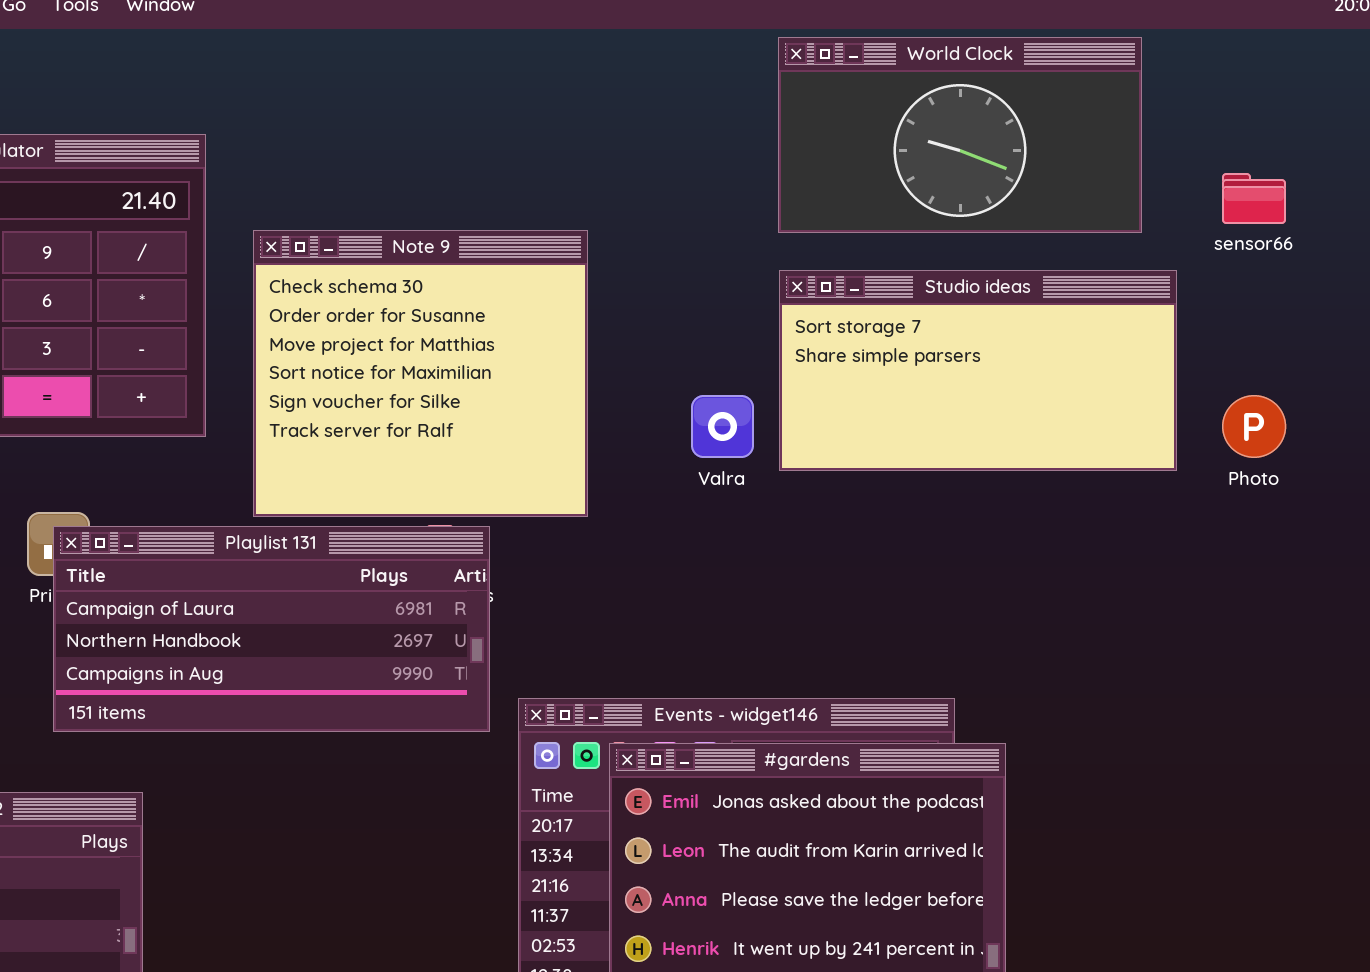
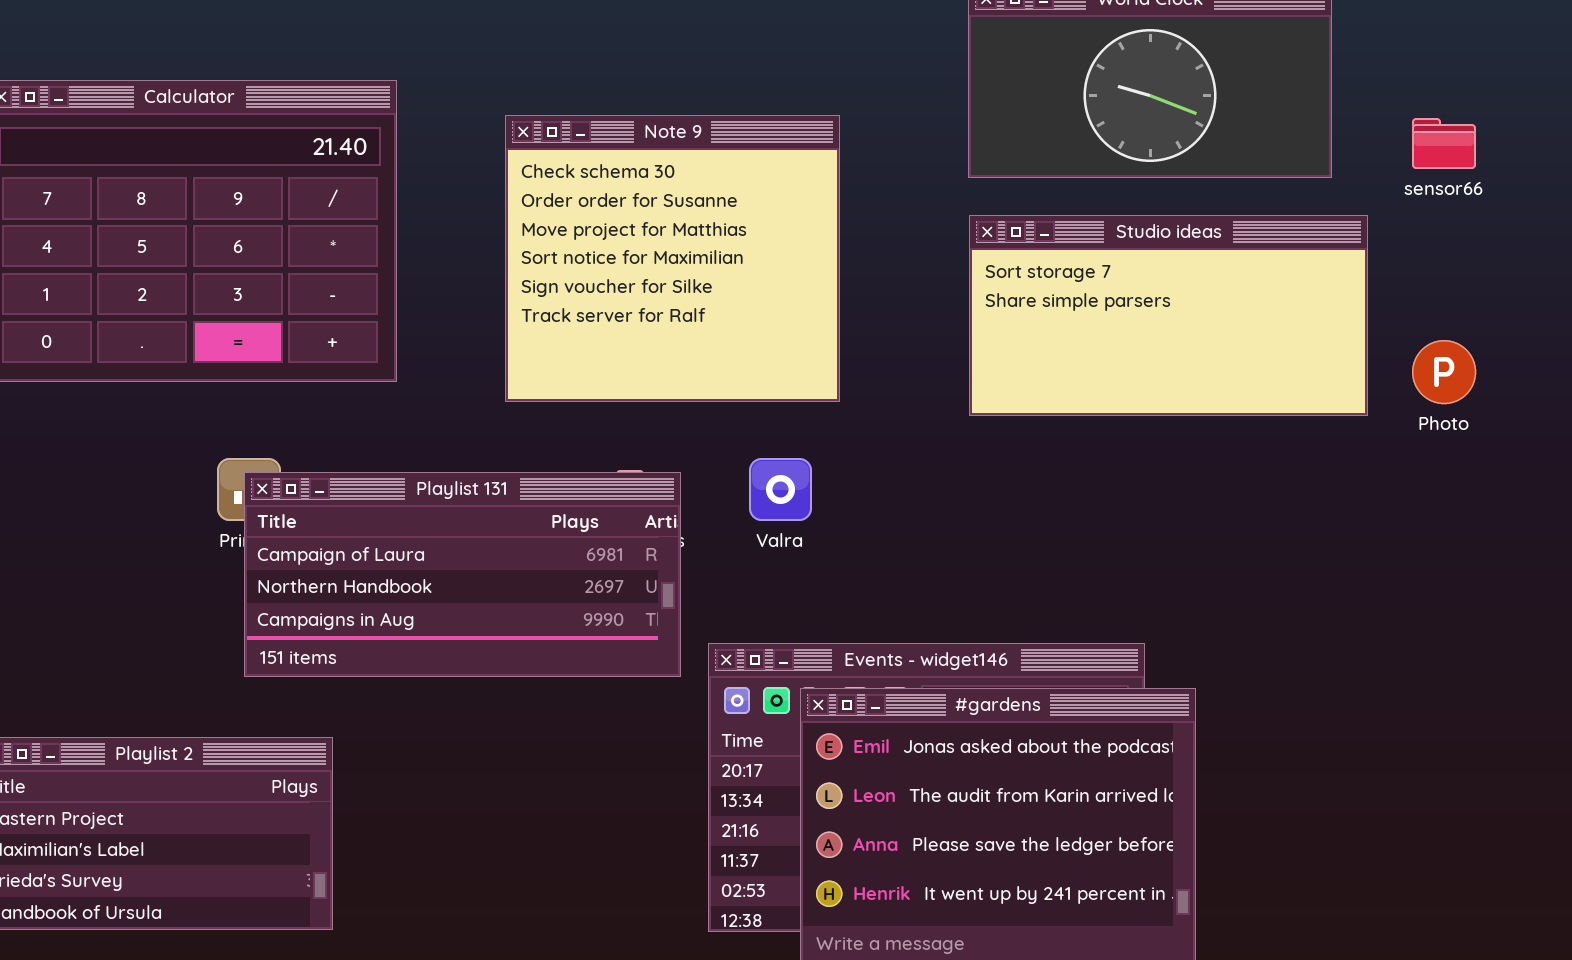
Note 9: [253,230,588,517] -> [505,115,840,402], moved
Valra: [691,395,754,458] -> [749,458,812,521], moved

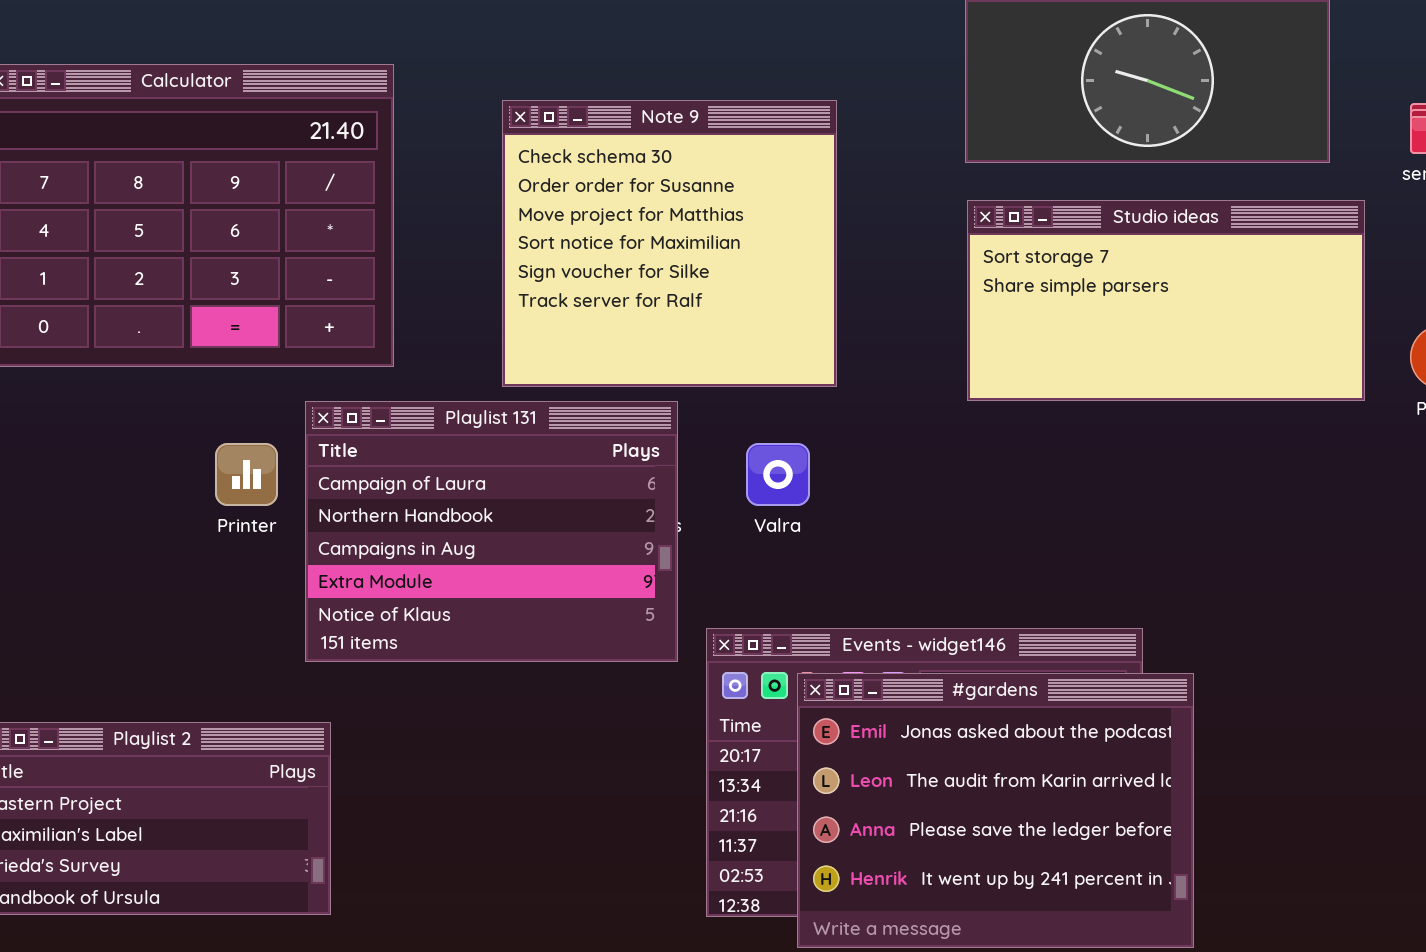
Playlist 131: [244,472,681,677] -> [305,401,678,662], resized

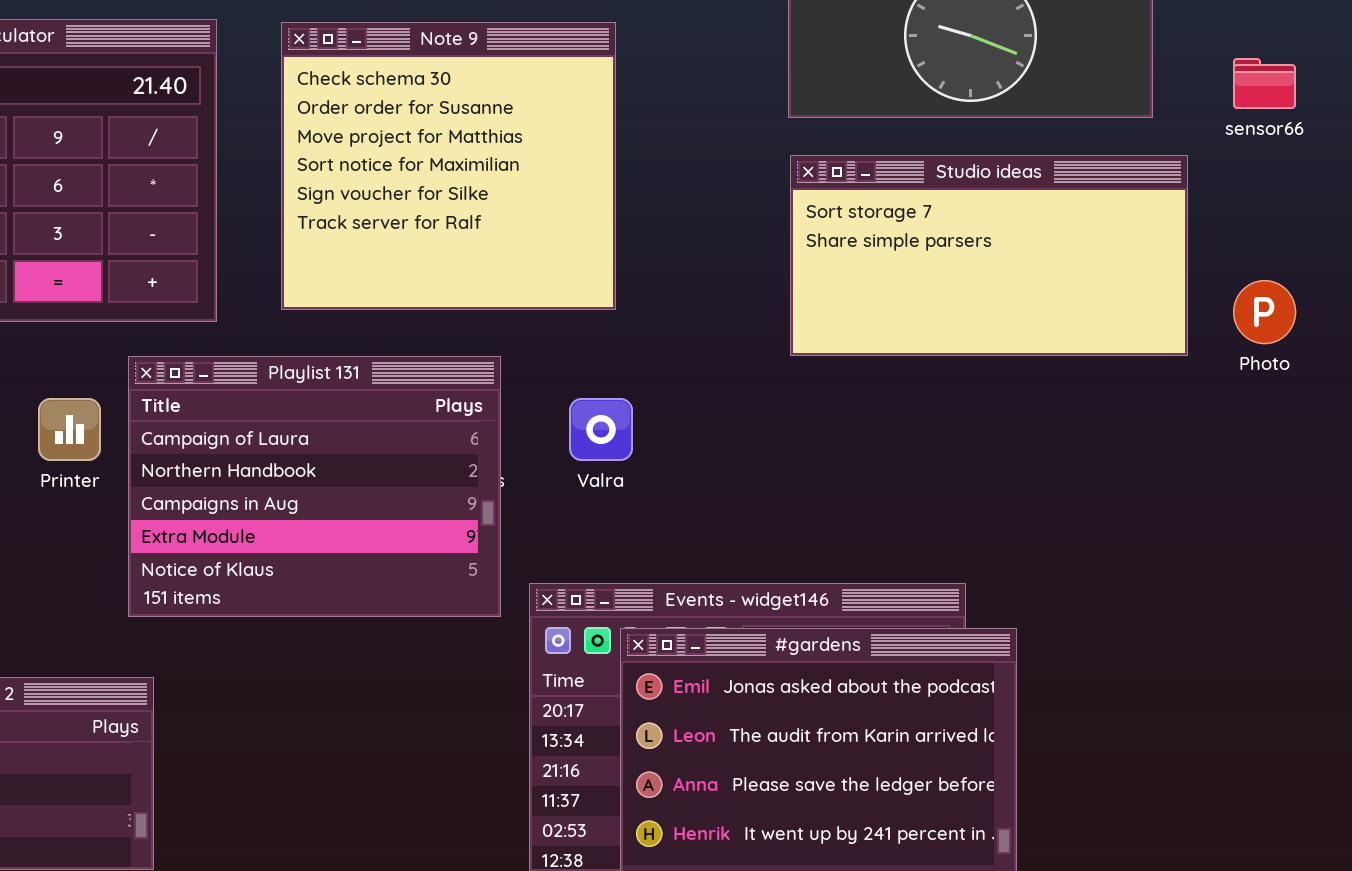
Note 9: [502,100,837,387] -> [281,22,616,310], moved

